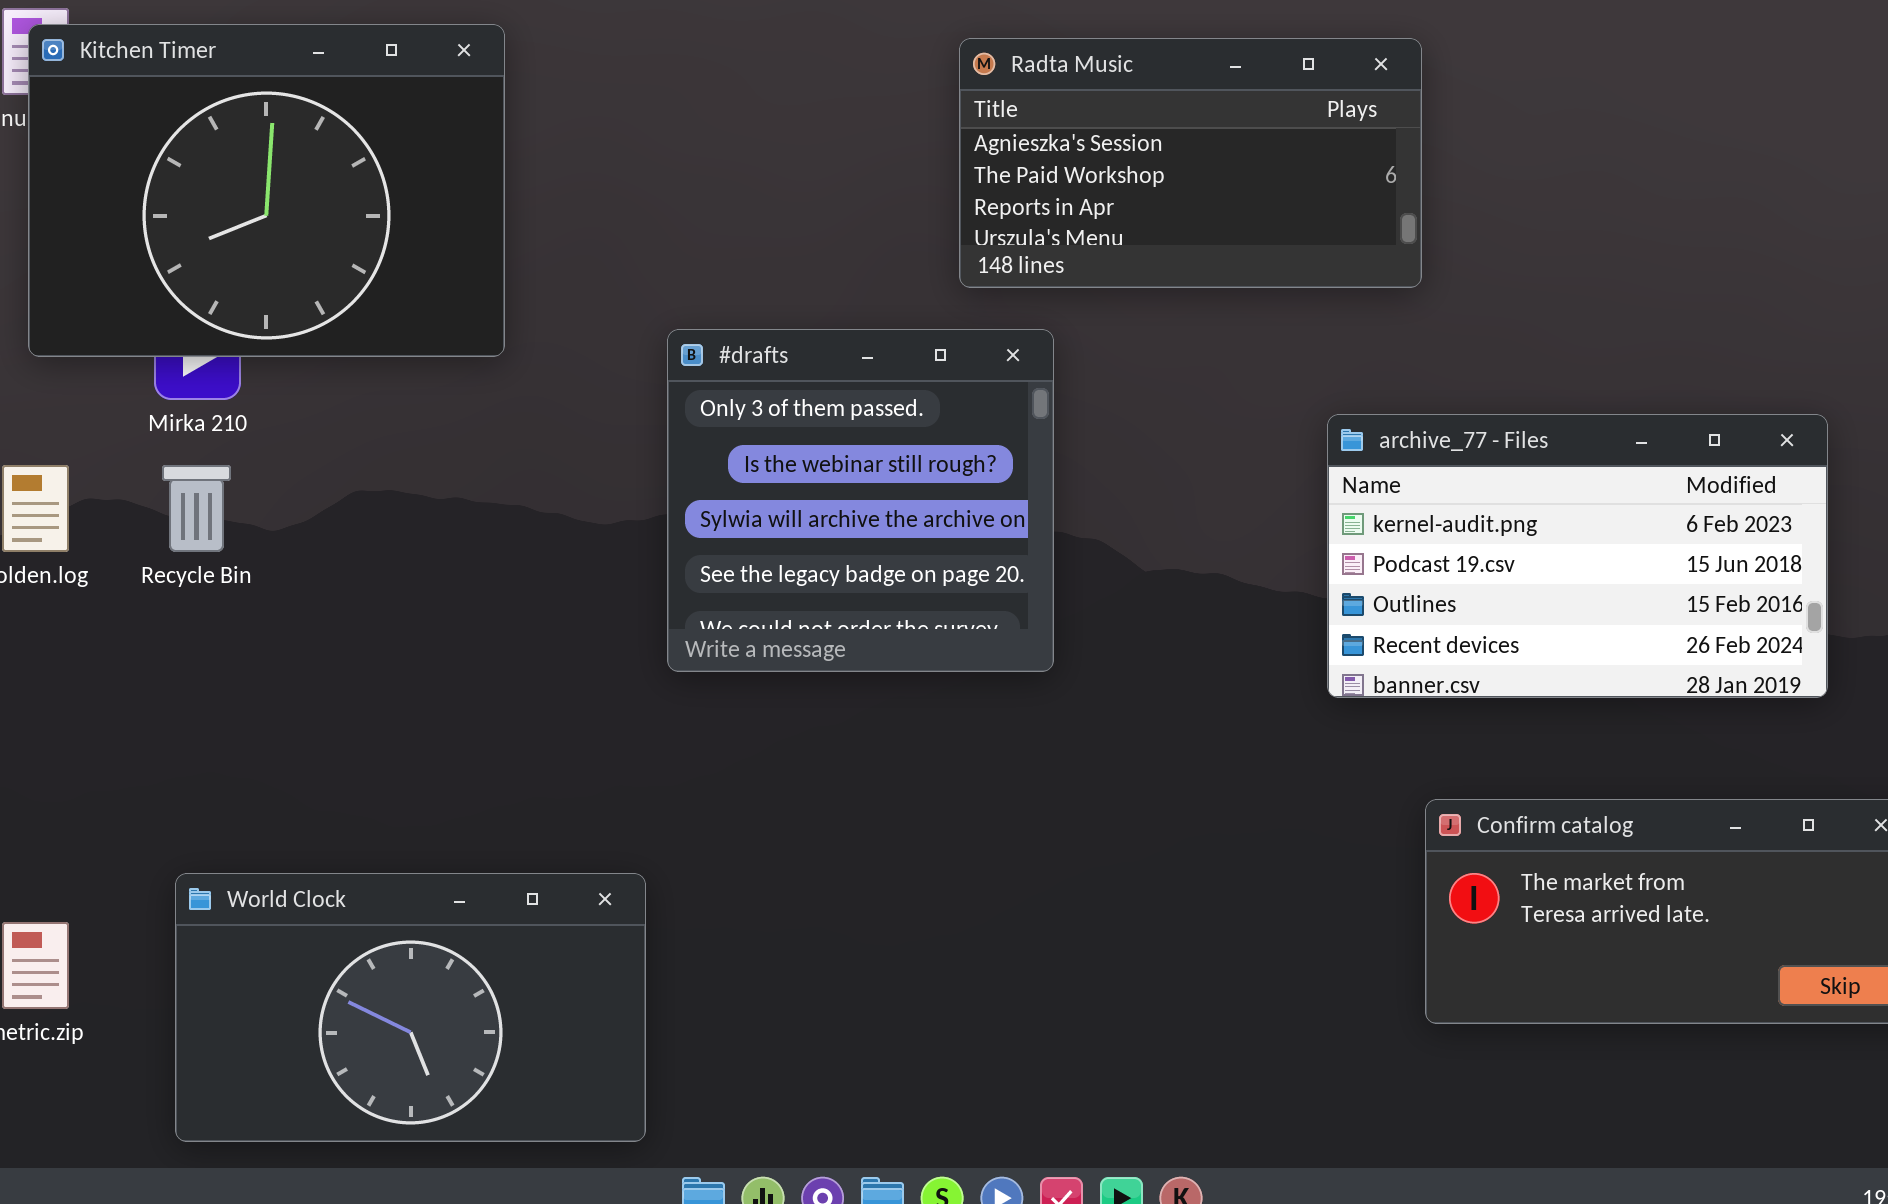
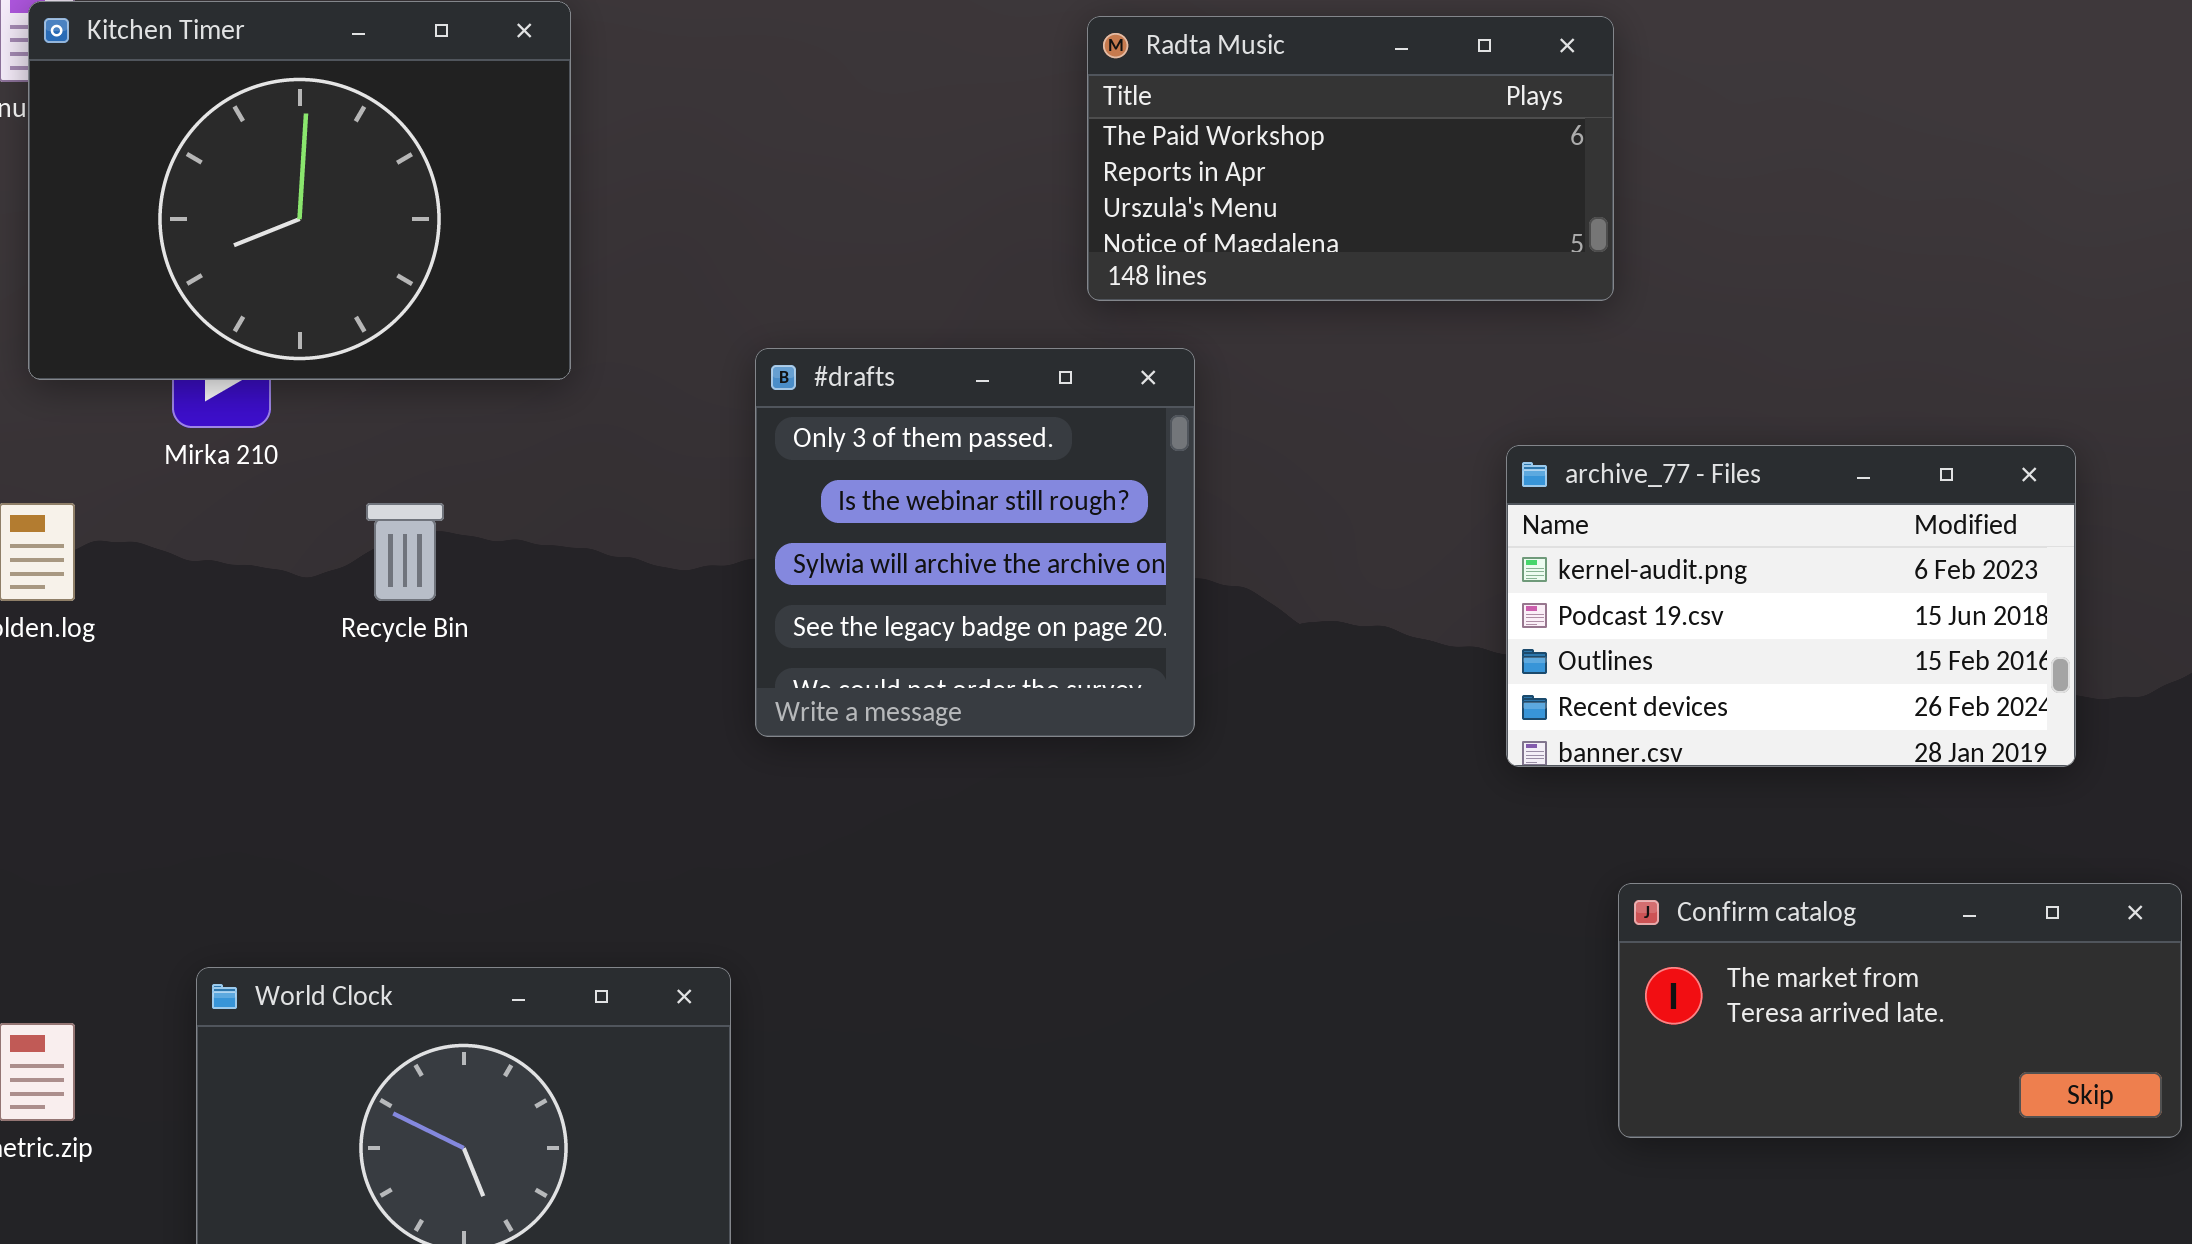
Radta Music: [959,38,1422,288] -> [1087,16,1614,301], scrolled down 1 row
Recycle Bin: [162,465,231,552] -> [366,503,444,601], moved

